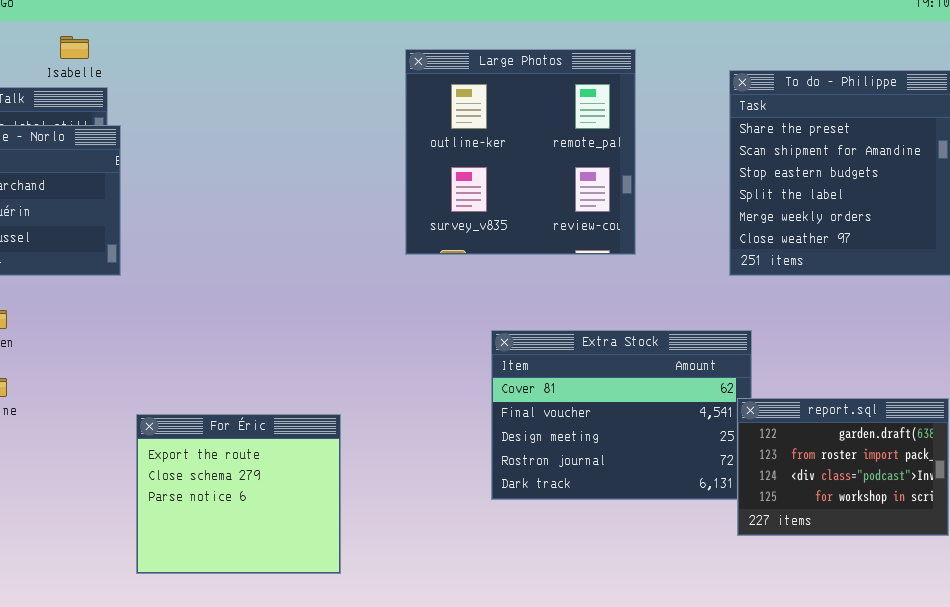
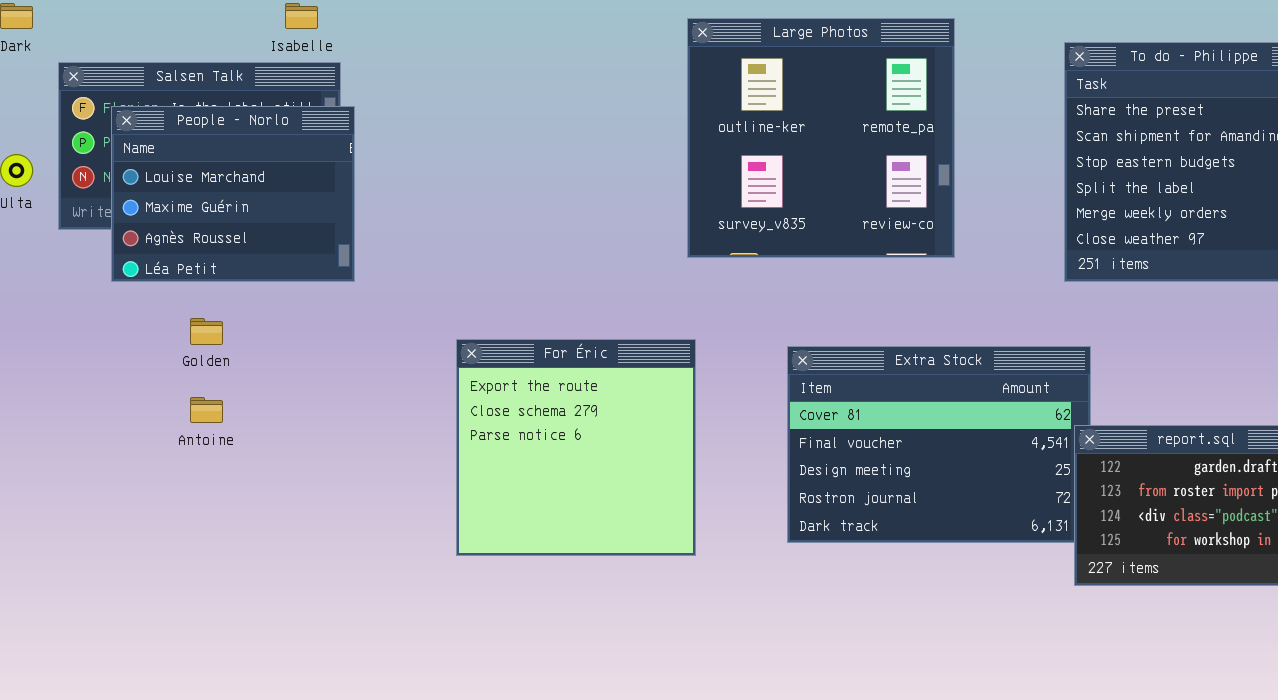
For Éric: [136,414,341,574] -> [456,339,696,556], moved, resized

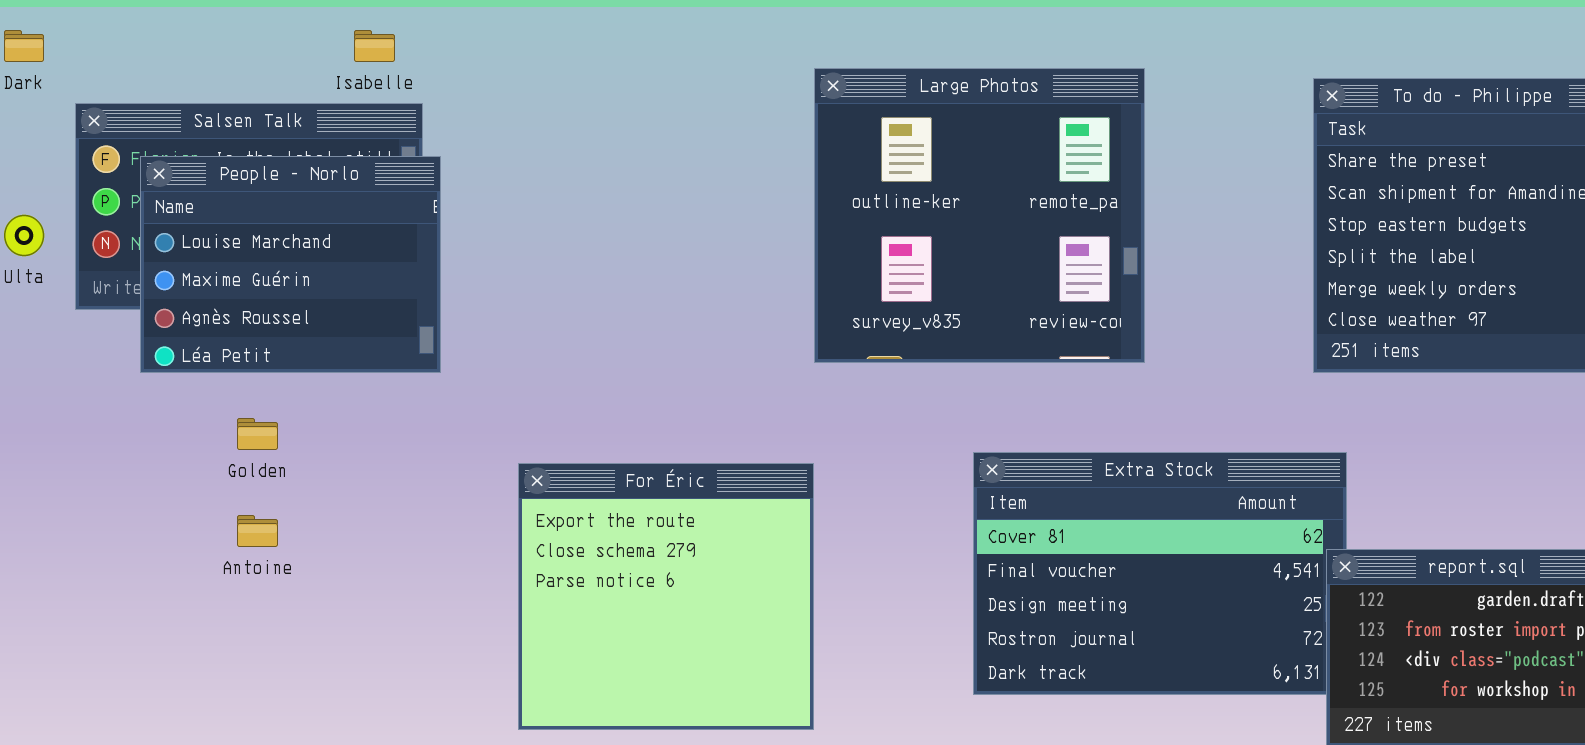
Large Photos: [687,18,955,258] -> [814,68,1145,363], moved
For Éric: [456,339,696,556] -> [518,463,814,730], moved

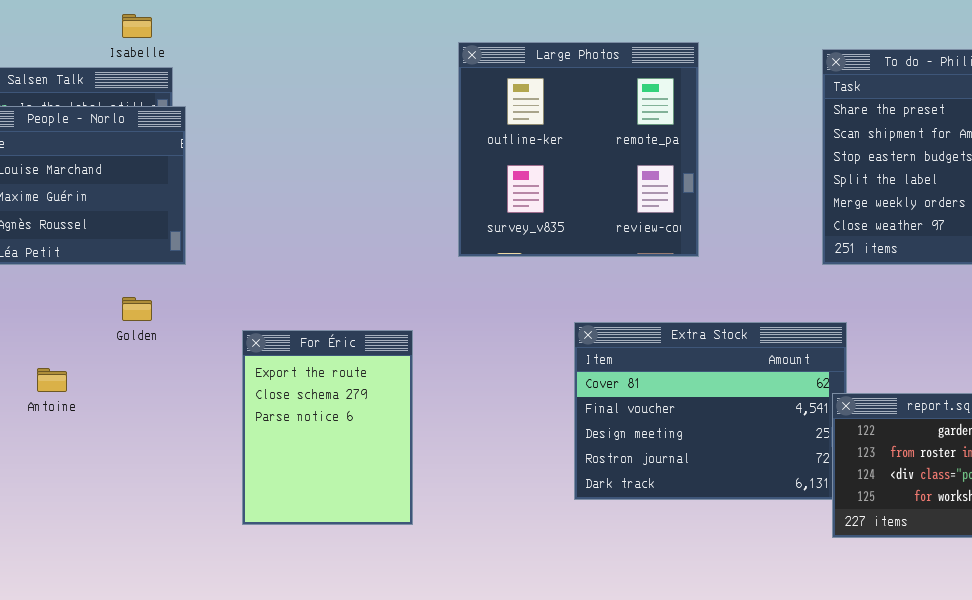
Golden: [237,418,278,450] -> [122,297,152,321], moved
For Éric: [518,463,814,730] -> [242,330,413,525], resized

